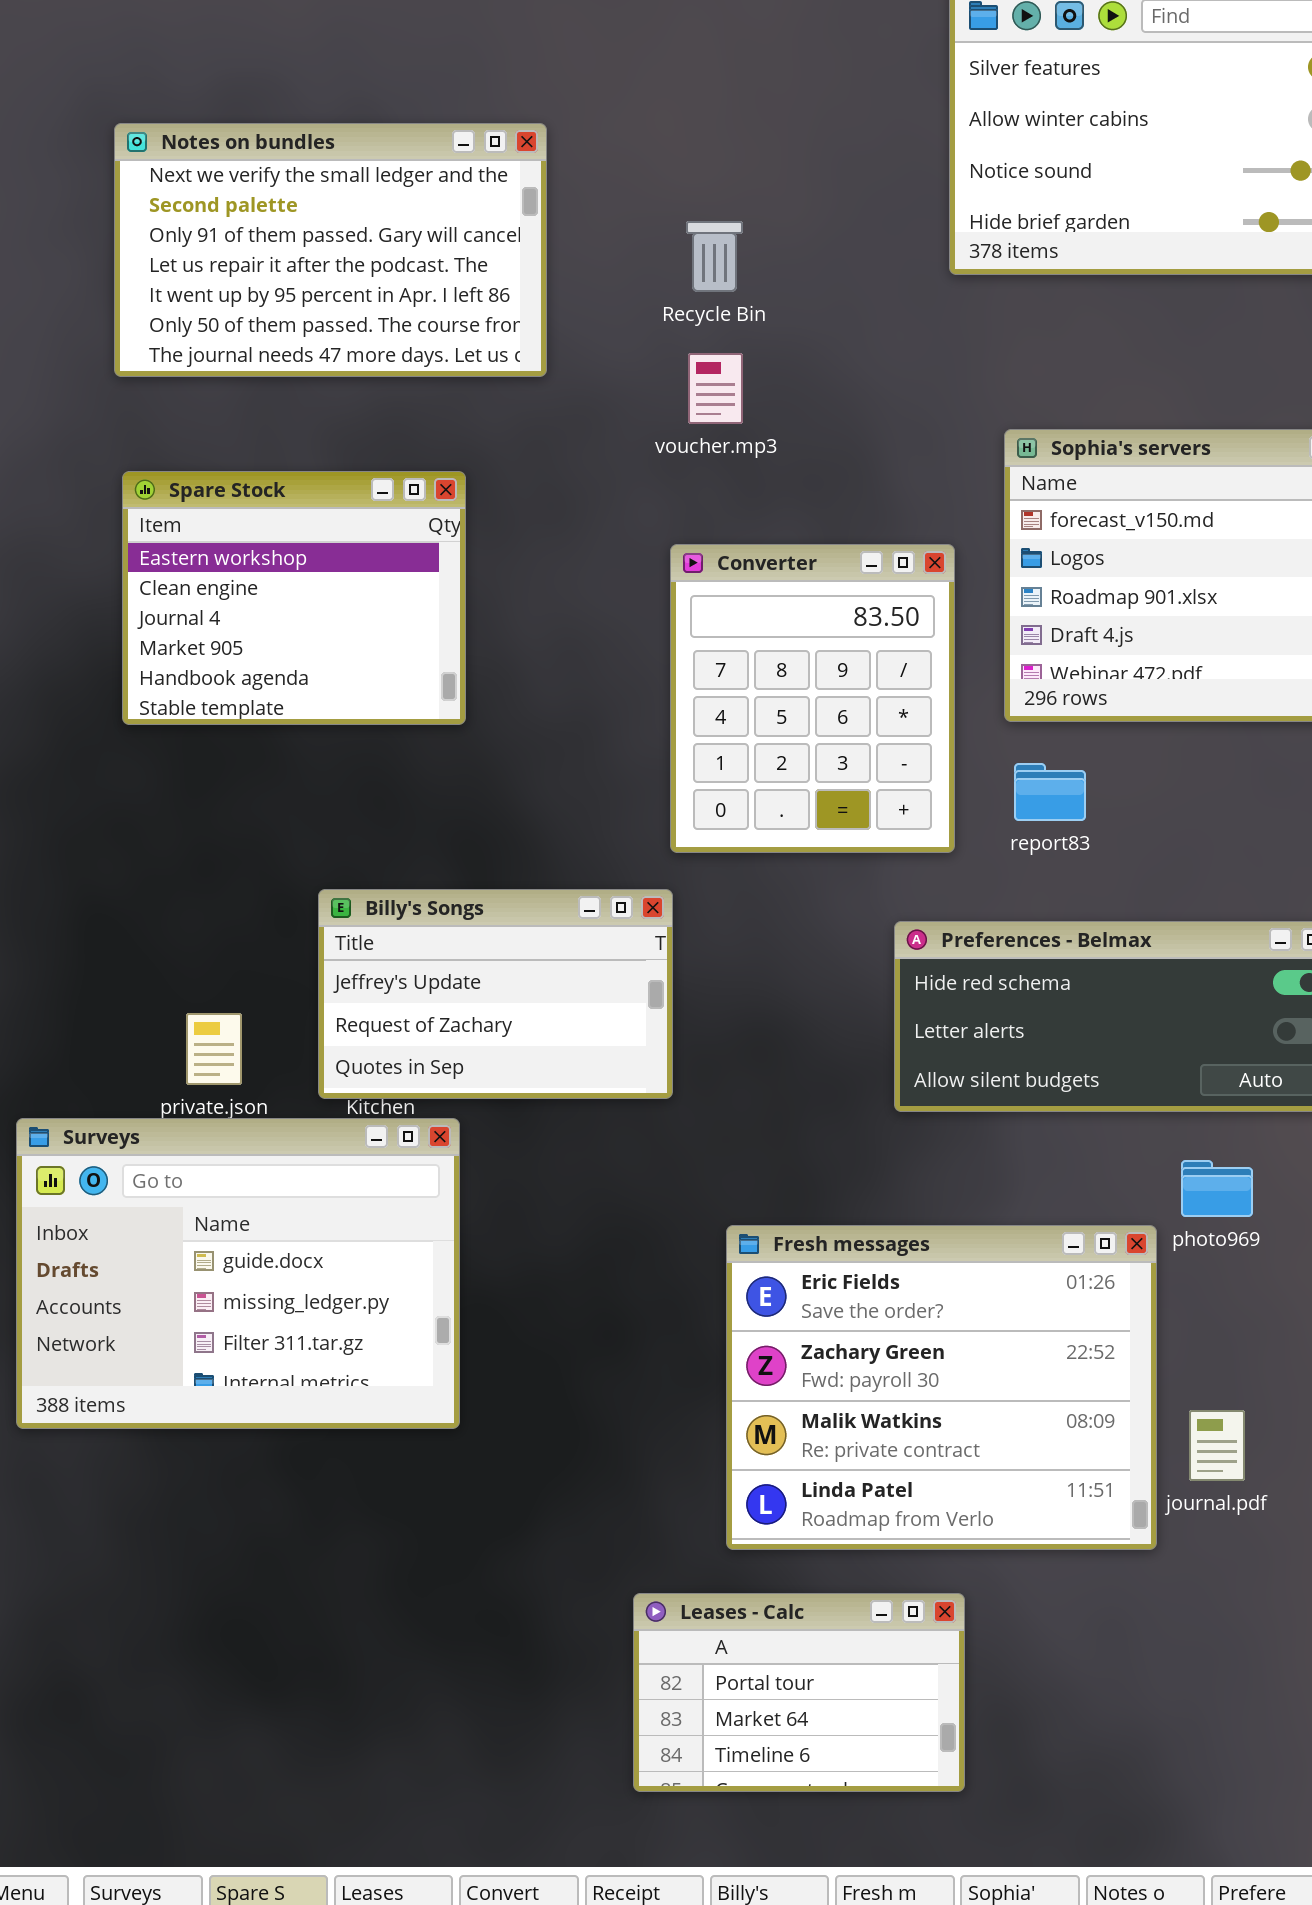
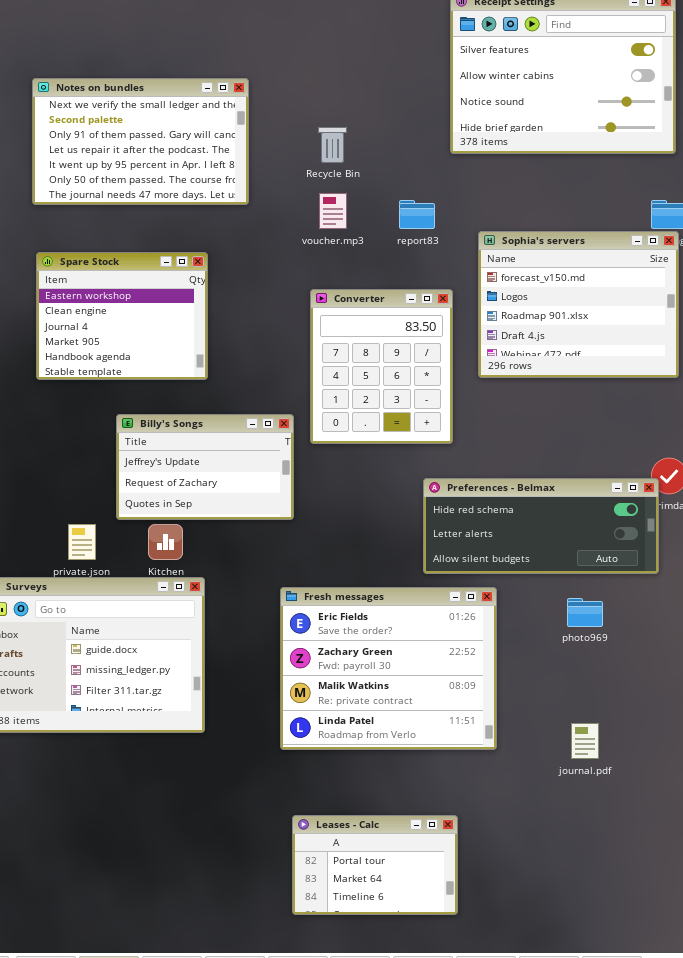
report83: [1014,763,1086,821] -> [399,200,435,229], moved
Billy's Songs: [318,889,673,1099] -> [116,414,294,520], moved
Fresh messages: [726,1225,1157,1550] -> [280,587,497,750], moved

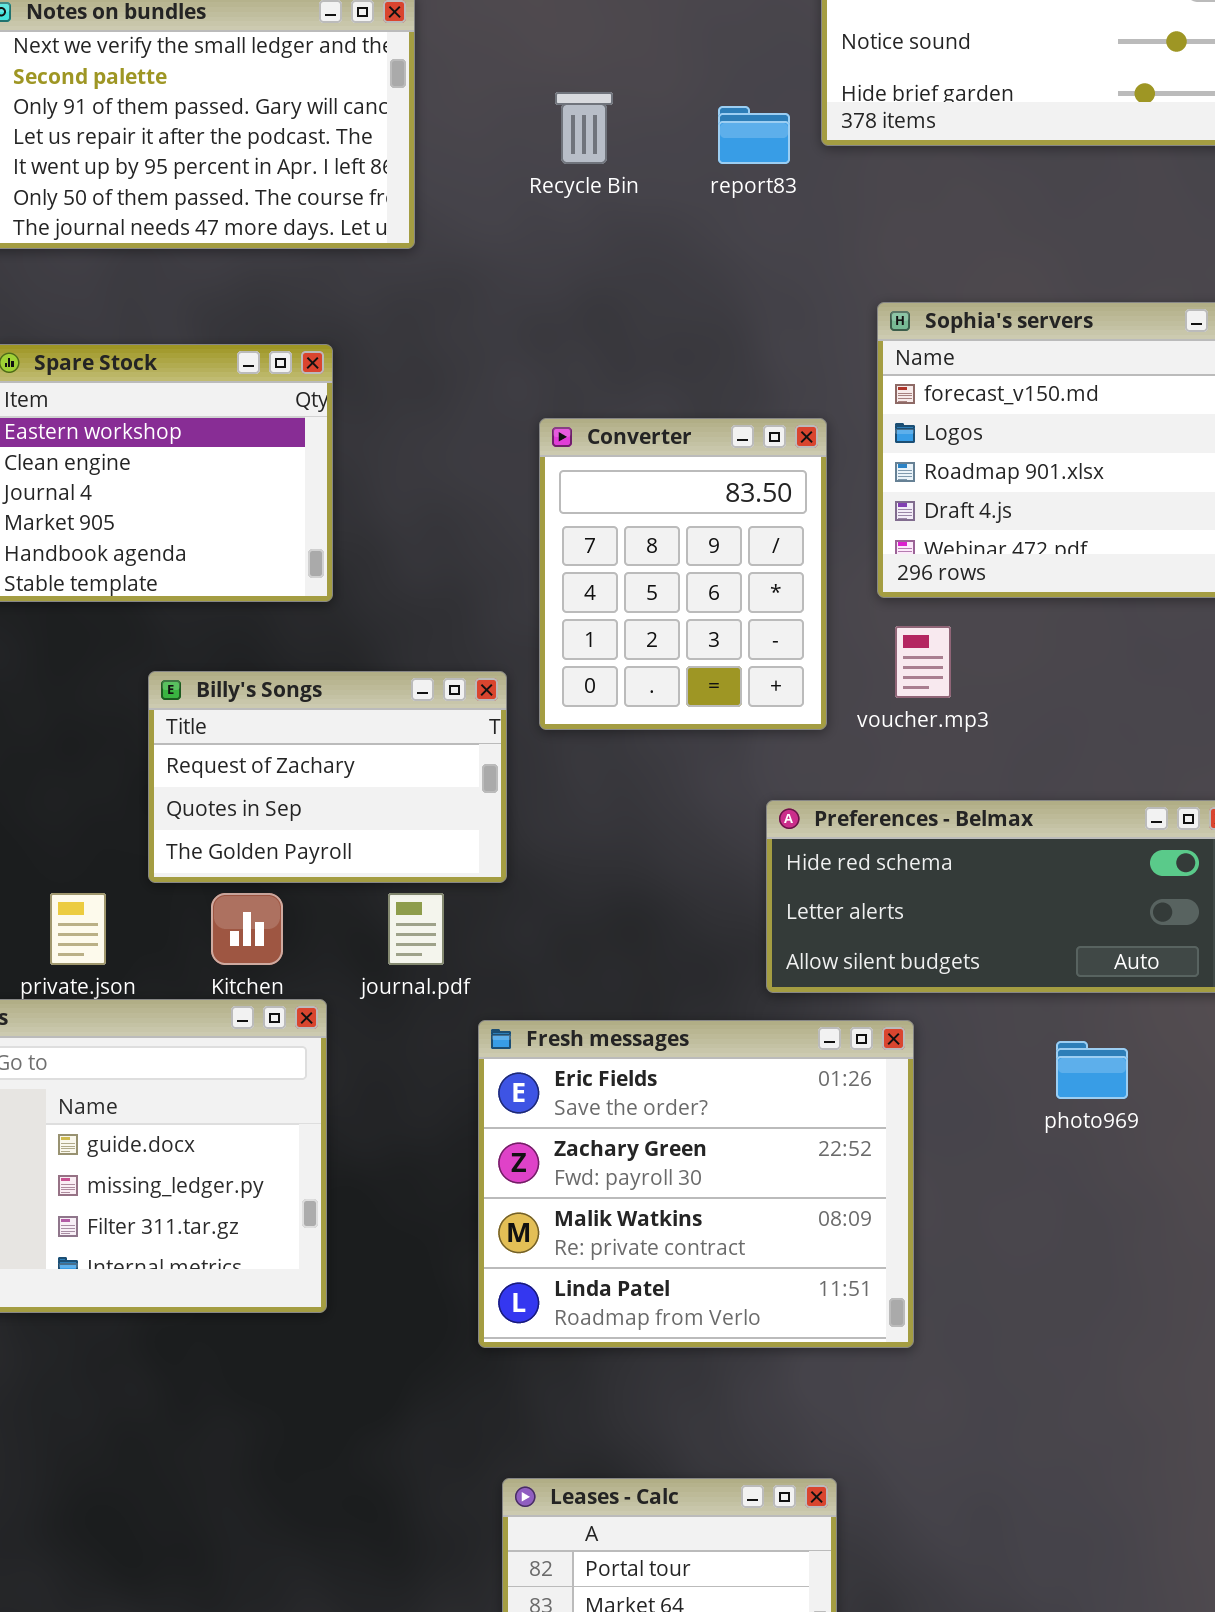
voucher.mp3: [319,193,347,229] -> [895,626,951,698], moved
report83: [399,200,435,229] -> [718,106,790,164], moved
Billy's Songs: [116,414,294,520] -> [148,671,507,883], scrolled down 1 row
journal.pdf: [571,723,599,759] -> [388,893,444,965], moved

